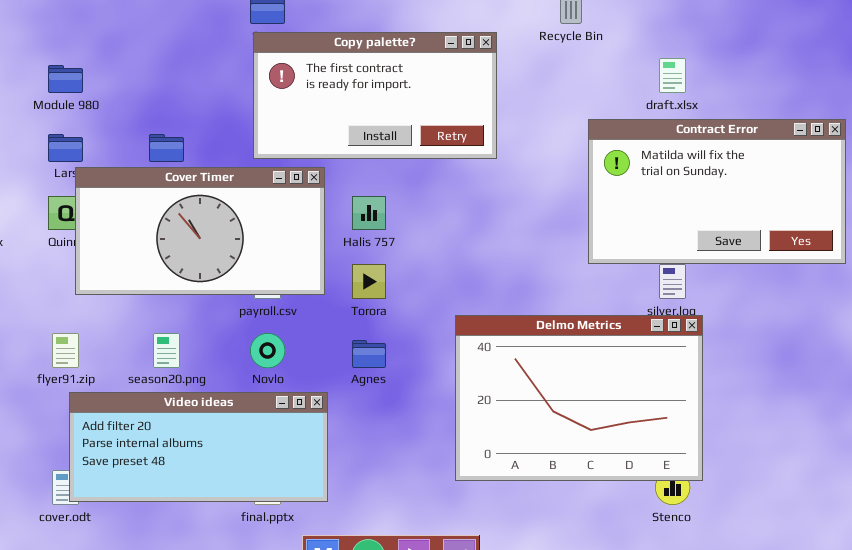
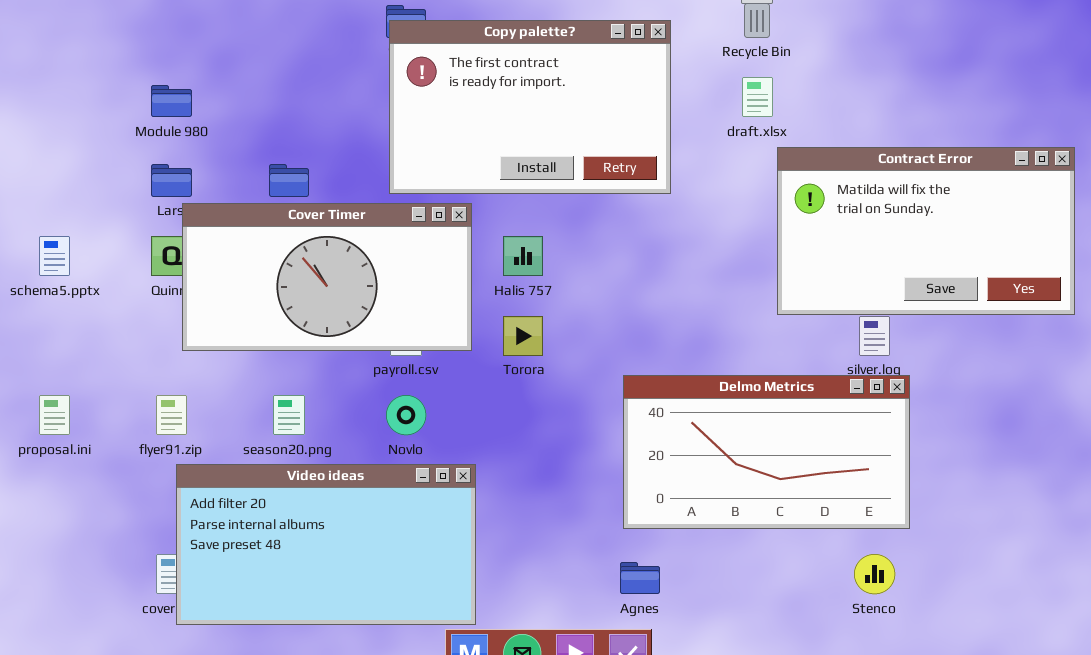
Copy palette?: [253,32,497,159] -> [389,20,671,194], resized
draft.xlsx: [659,58,686,93] -> [742,77,773,117], moved
Delmo Metrics: [455,315,703,481] -> [623,375,910,529], resized
Agnes: [352,340,386,368] -> [620,562,660,594], moved
Video ideas: [69,392,328,502] -> [176,464,476,625], resized

